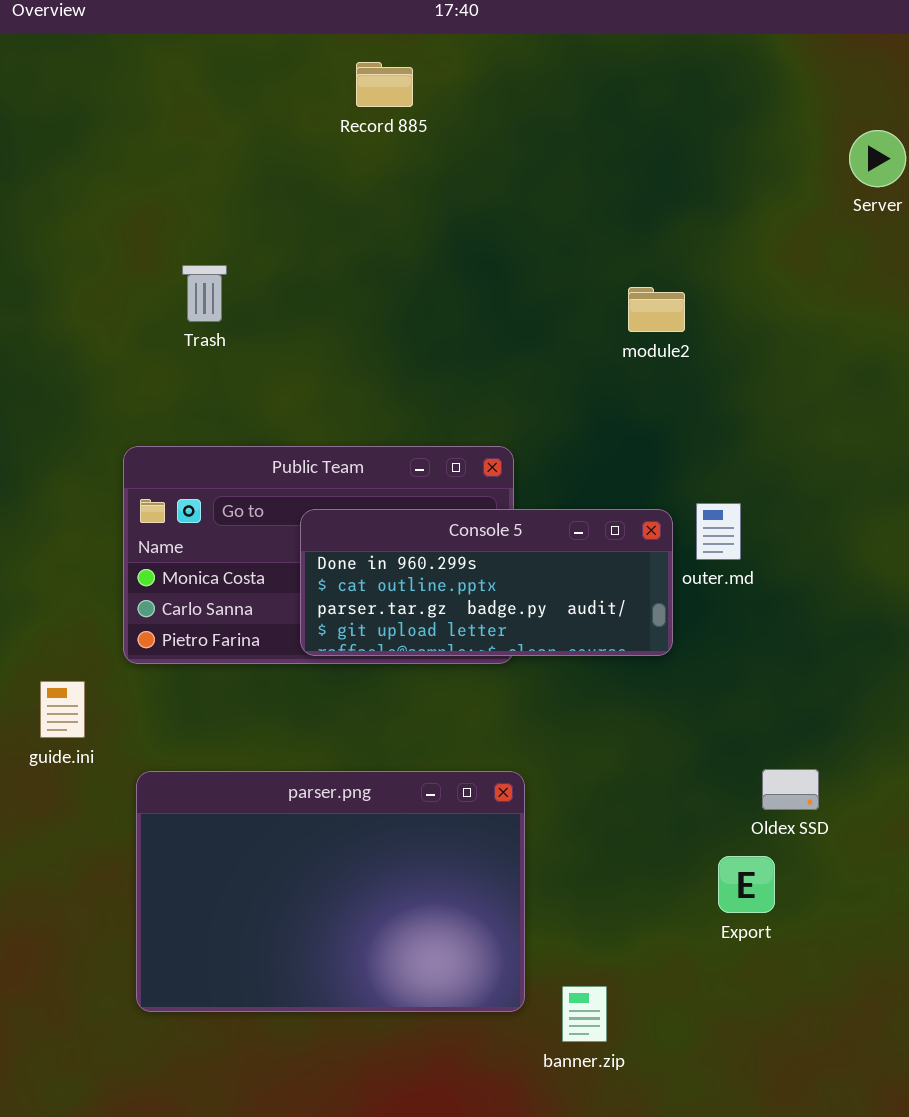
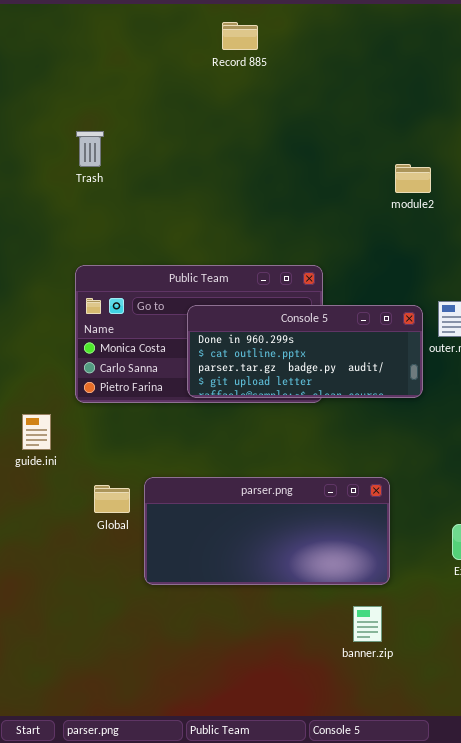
Trash: [182,265,227,322] -> [76,131,104,167], moved
parser.png: [136,771,525,1012] -> [144,477,390,585], moved, resized

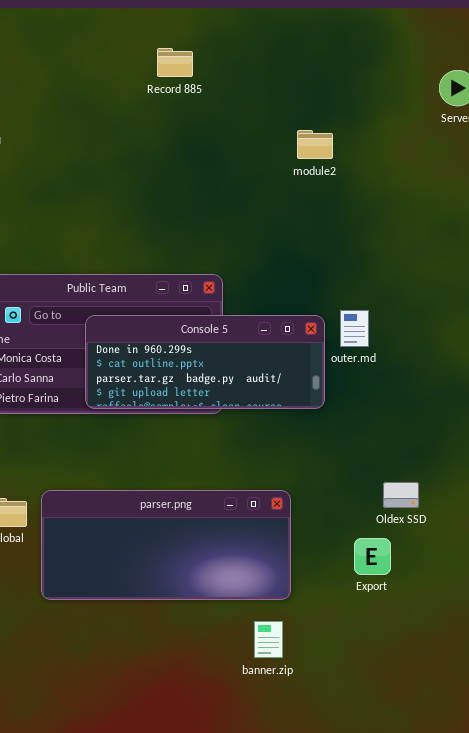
Record 885: [222,22,258,50] -> [157,48,193,77], moved
module2: [395,164,431,193] -> [297,130,333,159], moved

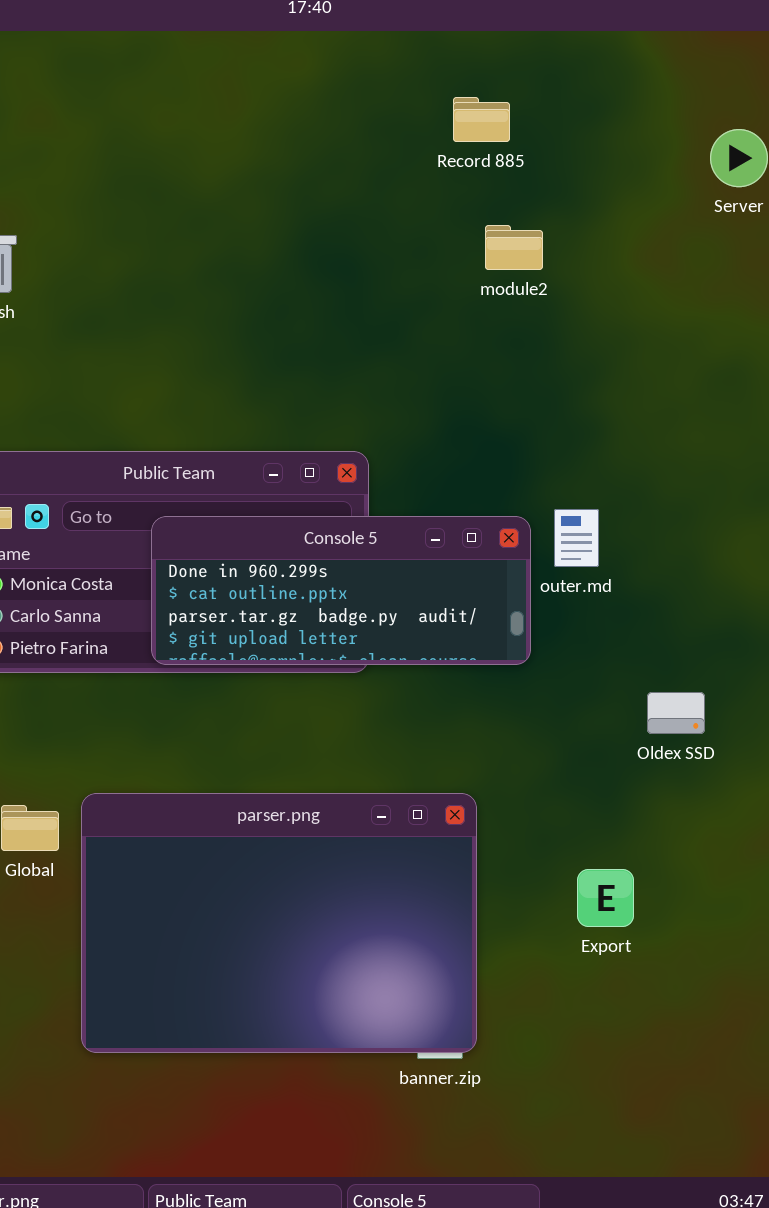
Record 885: [157,48,193,77] -> [453,97,510,142], moved
Oldex SSD: [383,482,419,508] -> [647,692,705,734], moved
parser.png: [41,490,291,600] -> [81,793,477,1053], resized

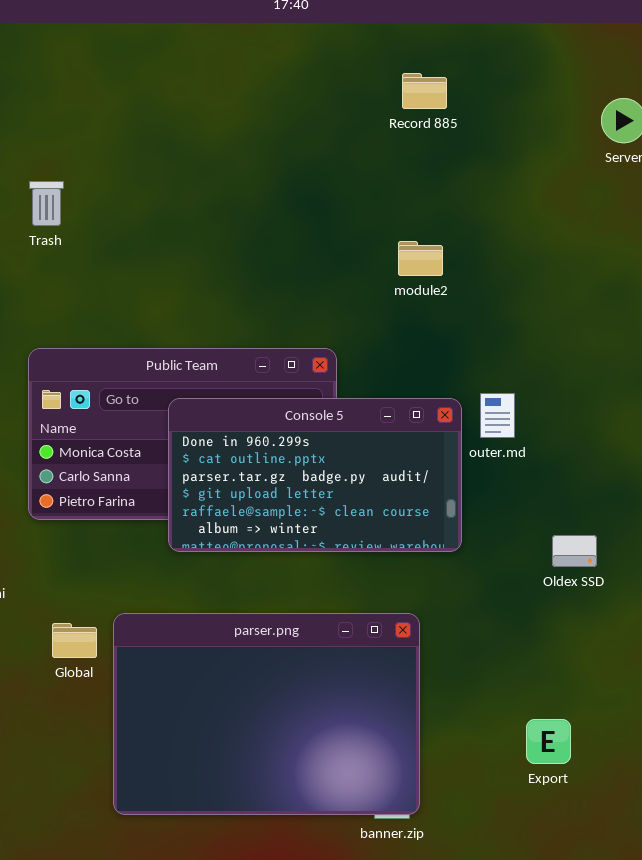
module2: [485,225,543,270] -> [398,241,443,276], moved
Console 5: [151,516,531,665] -> [168,398,462,552], resized
Export: [577,869,634,927] -> [526,719,571,764], moved

